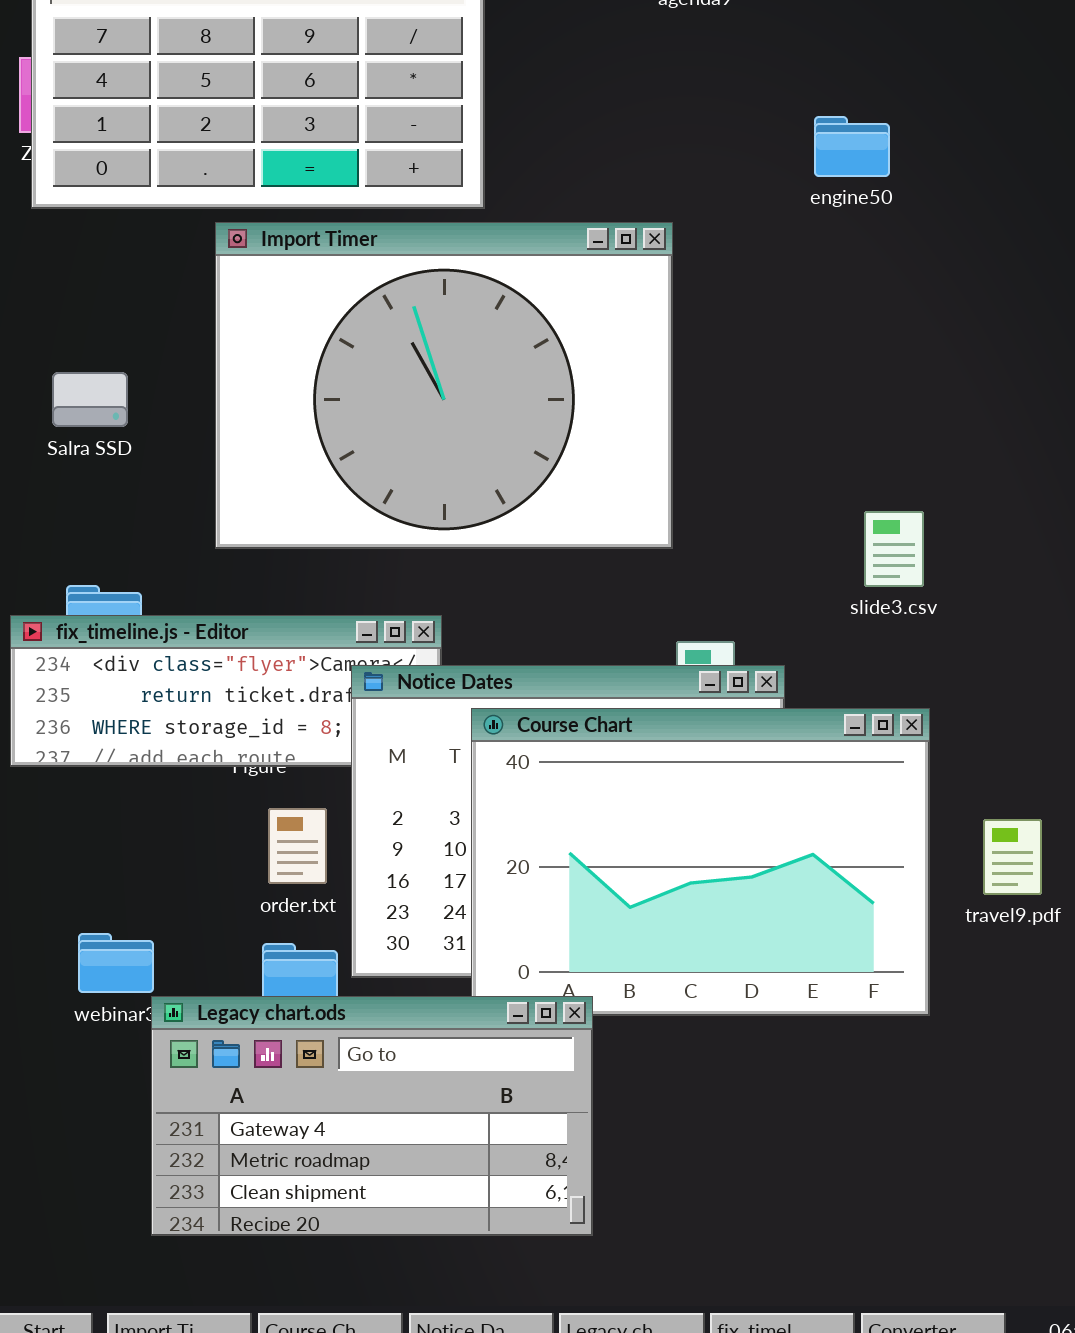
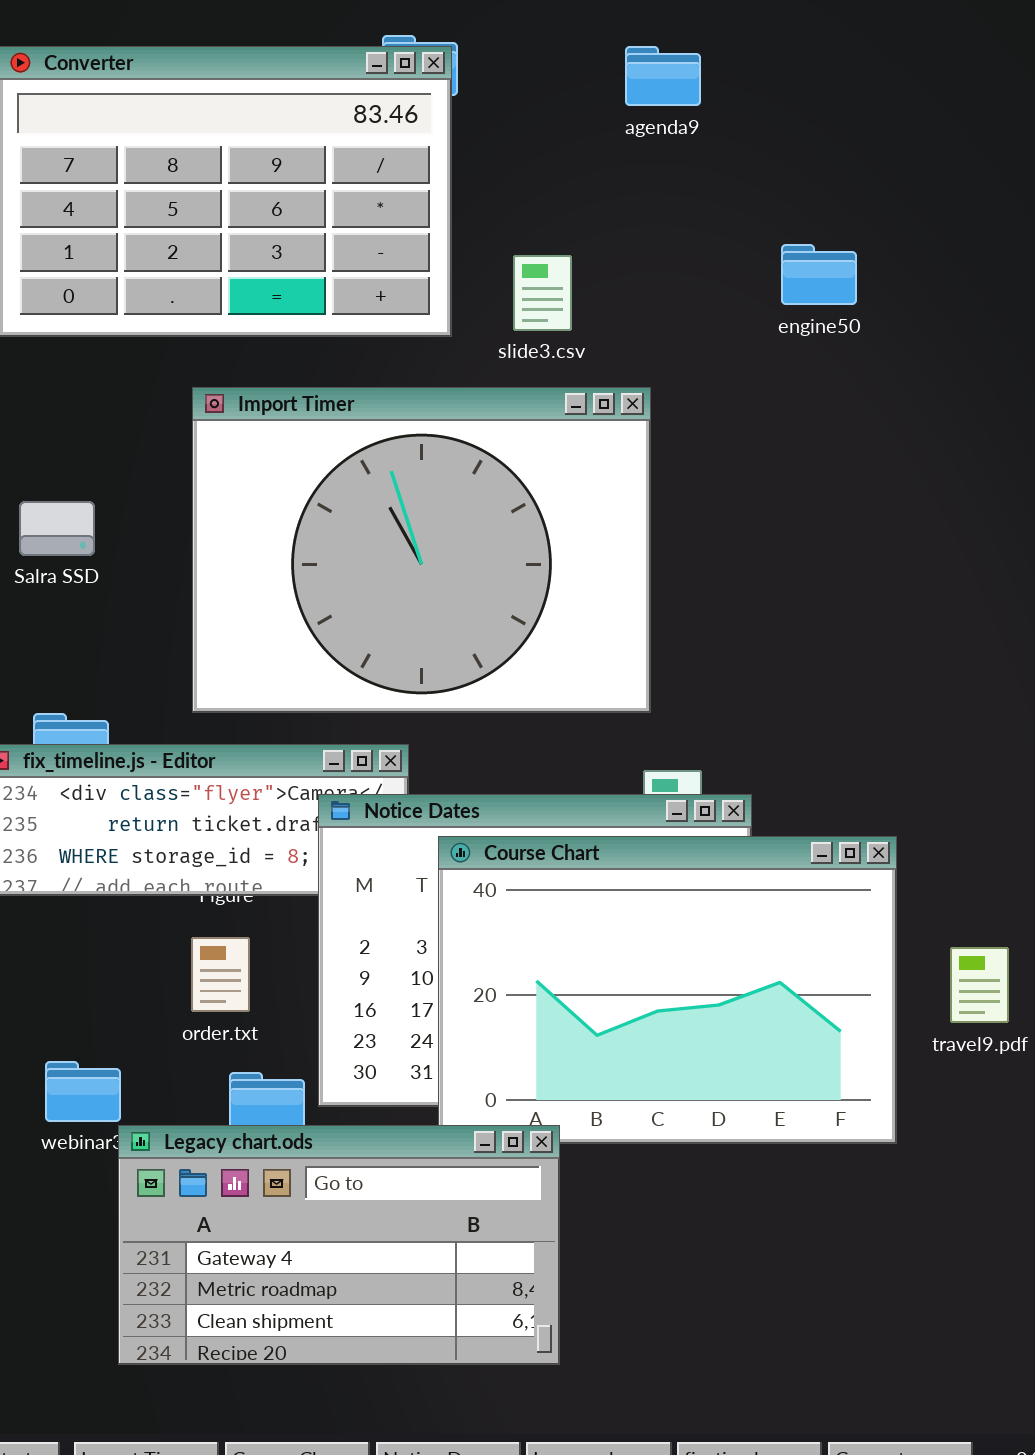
Import Timer: [215,222,673,549] -> [192,387,651,713], moved
slide3.csv: [864,511,924,587] -> [513,255,572,331], moved
order.txt: [268,808,327,884] -> [191,937,250,1012], moved

